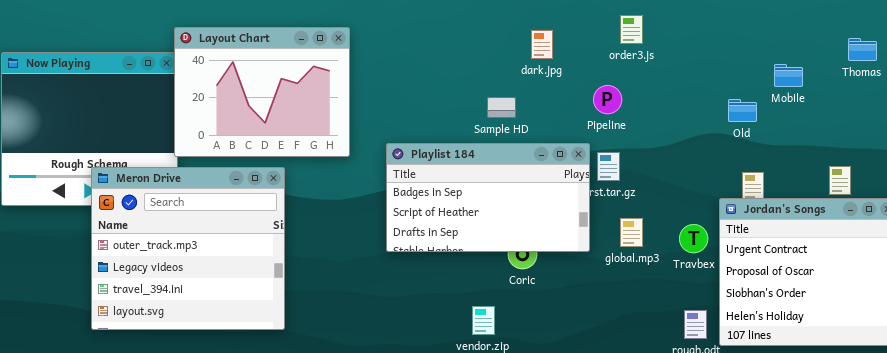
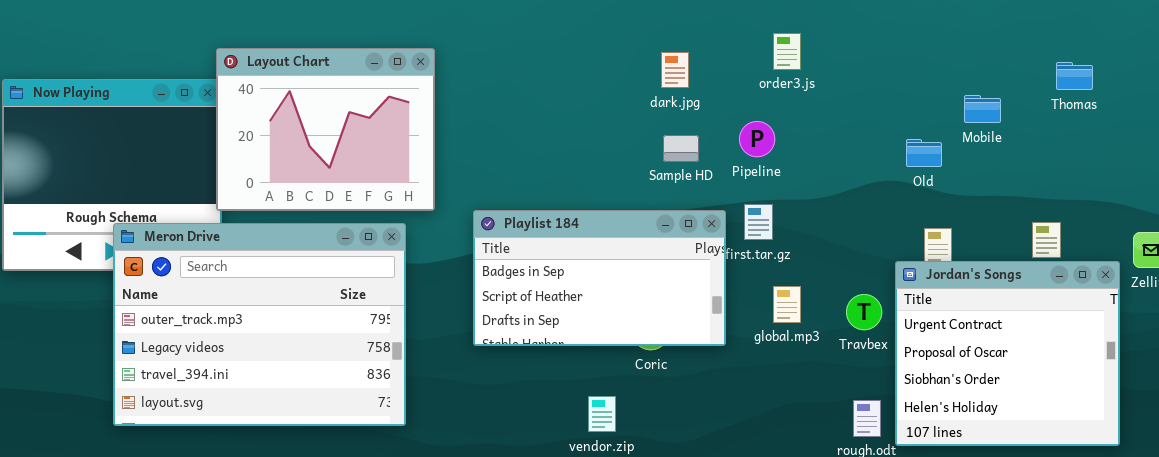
Sample HD: [487,97,516,118] -> [663,135,699,162], moved
Playlist 184: [386,143,590,252] -> [473,210,726,346], moved
Meron Drive: [91,167,285,330] -> [113,223,406,426], resized

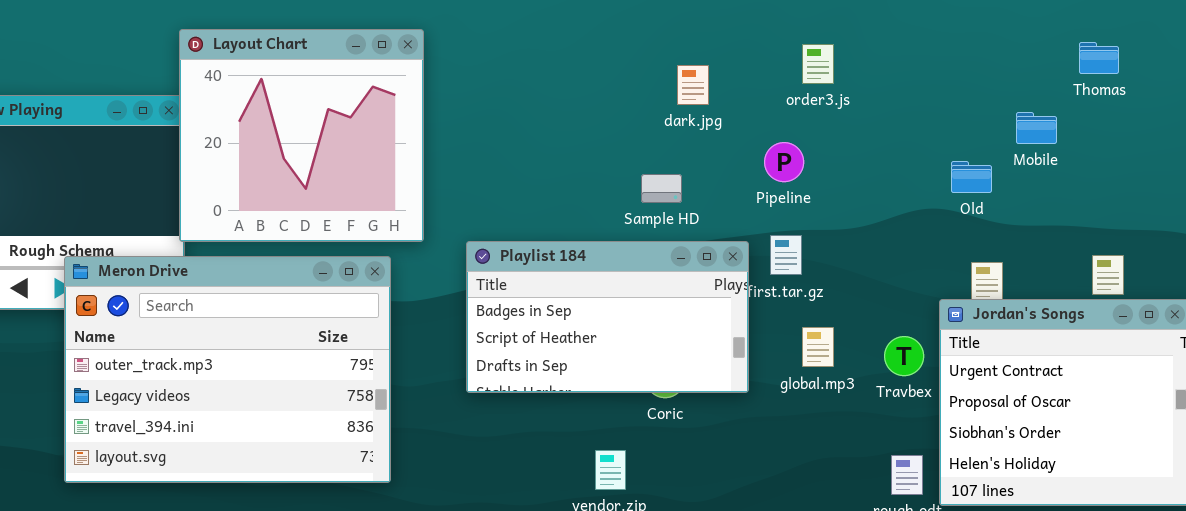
Layout Chart: [216,48,435,211] -> [179,29,424,242], resized
Thomas: [1056,62,1093,90] -> [1079,42,1119,74], moved
Sample HD: [663,135,699,162] -> [641,174,682,203], moved

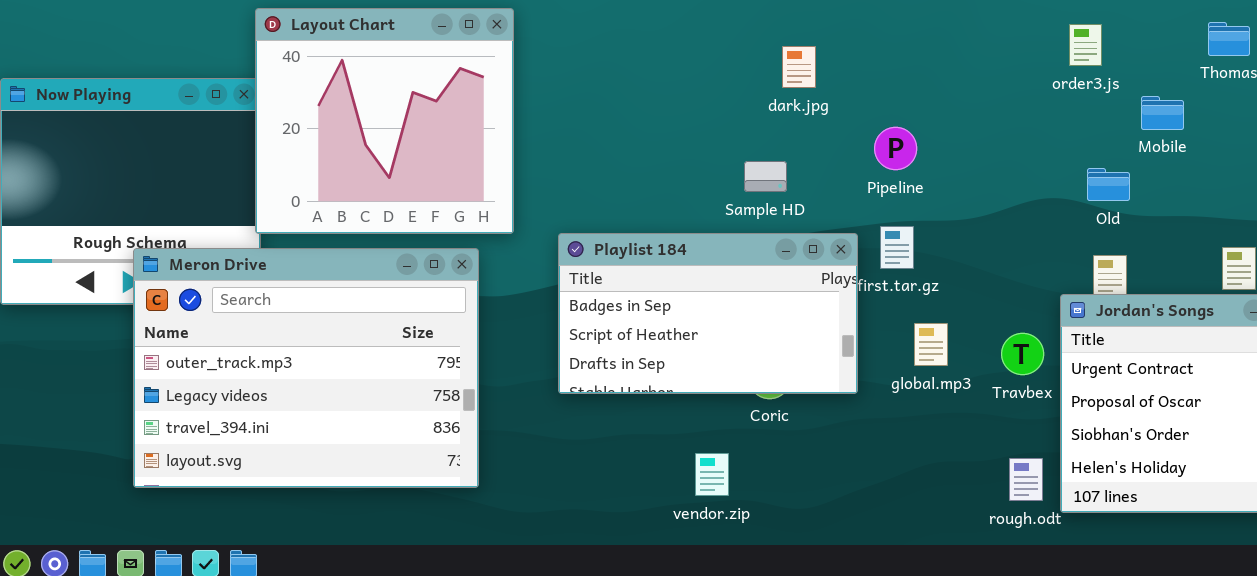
order3.js: [802,44,834,84] -> [1069,24,1102,66], moved
Old: [951,161,992,193] -> [1087,168,1130,201], moved

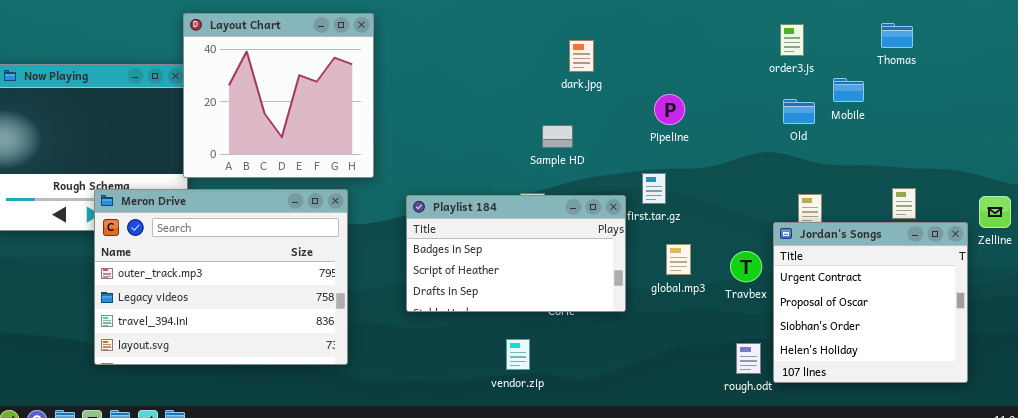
Pipeline: [874,127,917,170] -> [654,94,685,125], moved
Old: [1087,168,1130,201] -> [783,99,815,124], moved
Playlist 184: [558,233,858,394] -> [406,195,626,312], moved

